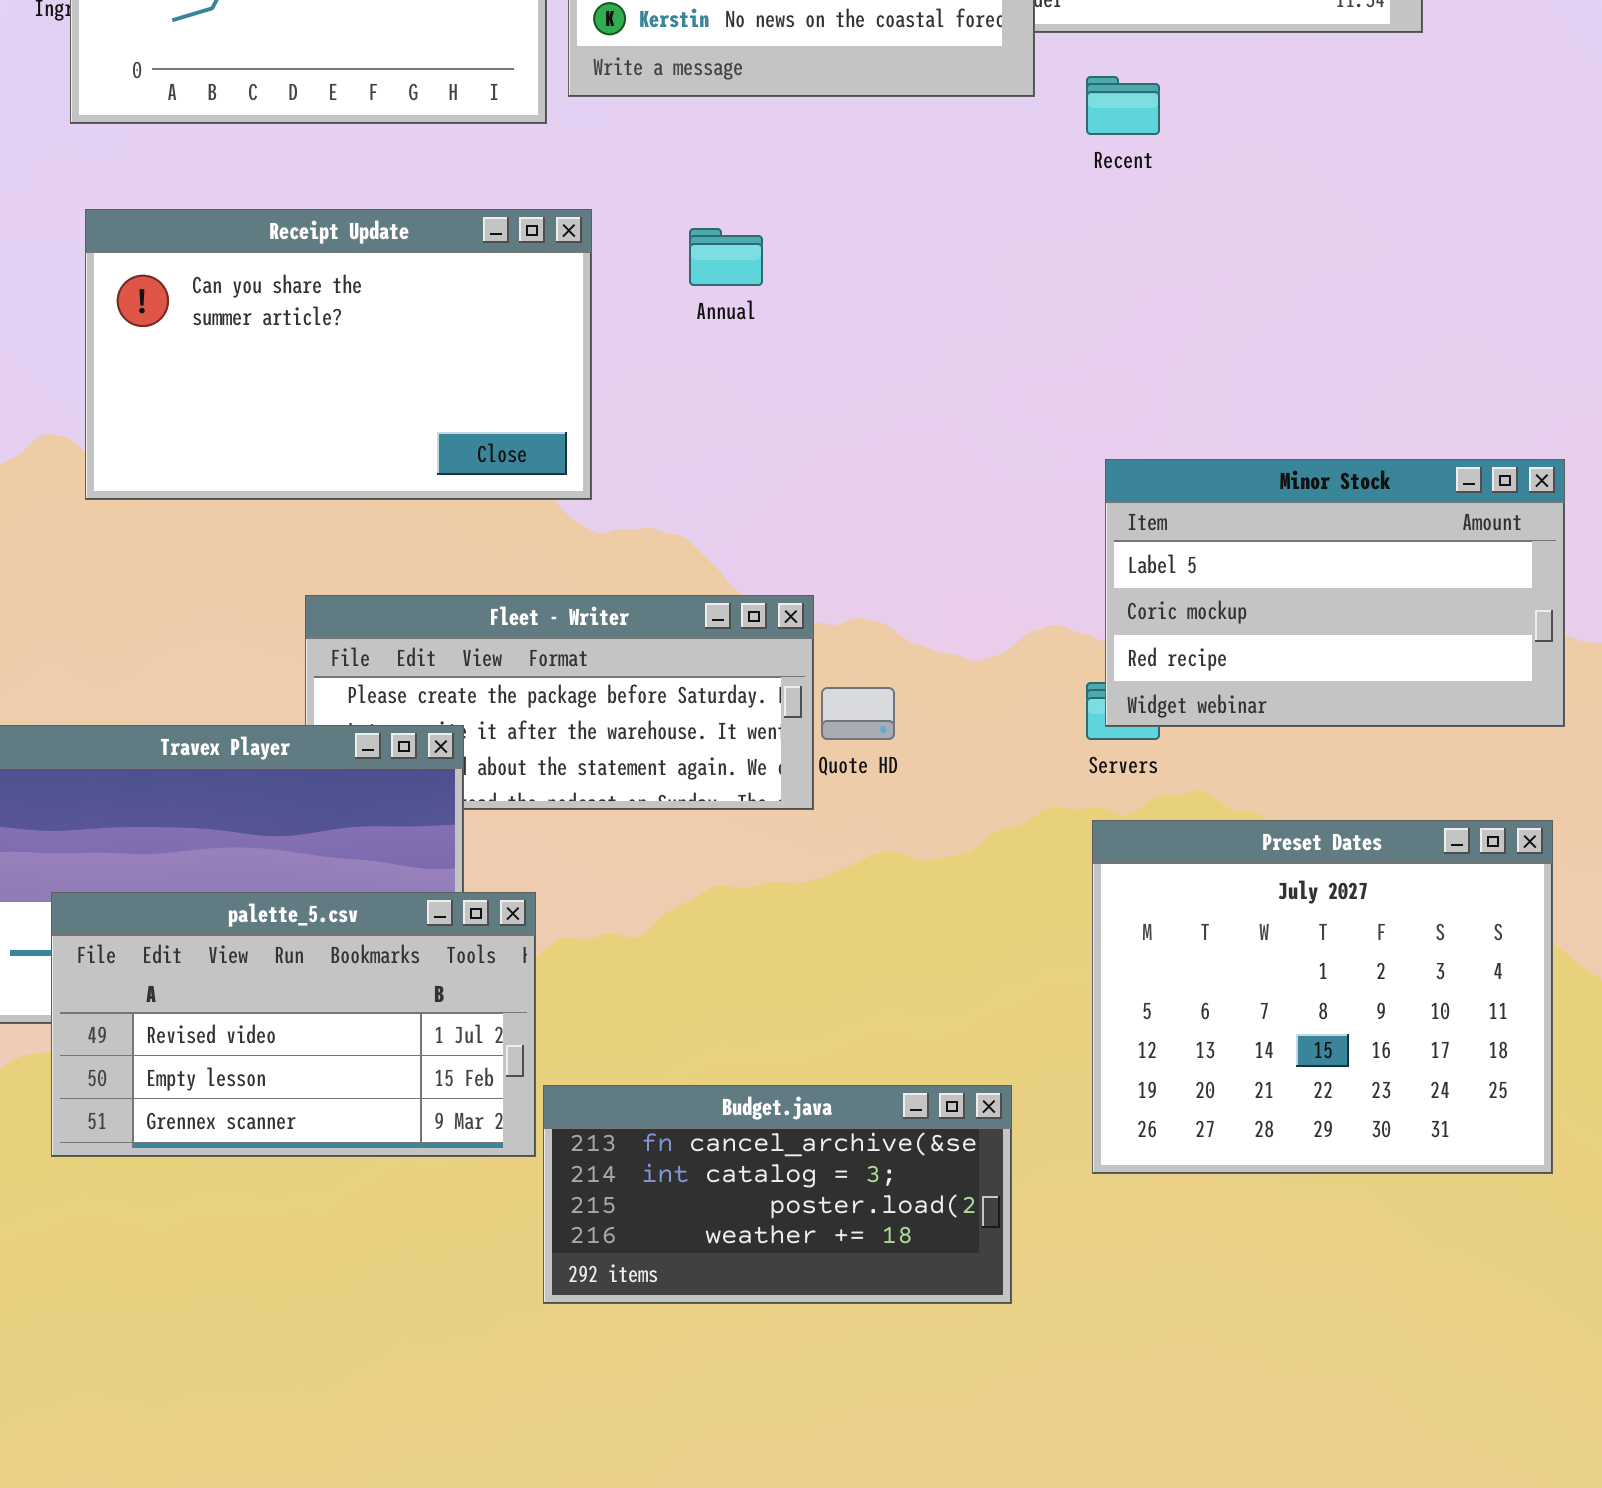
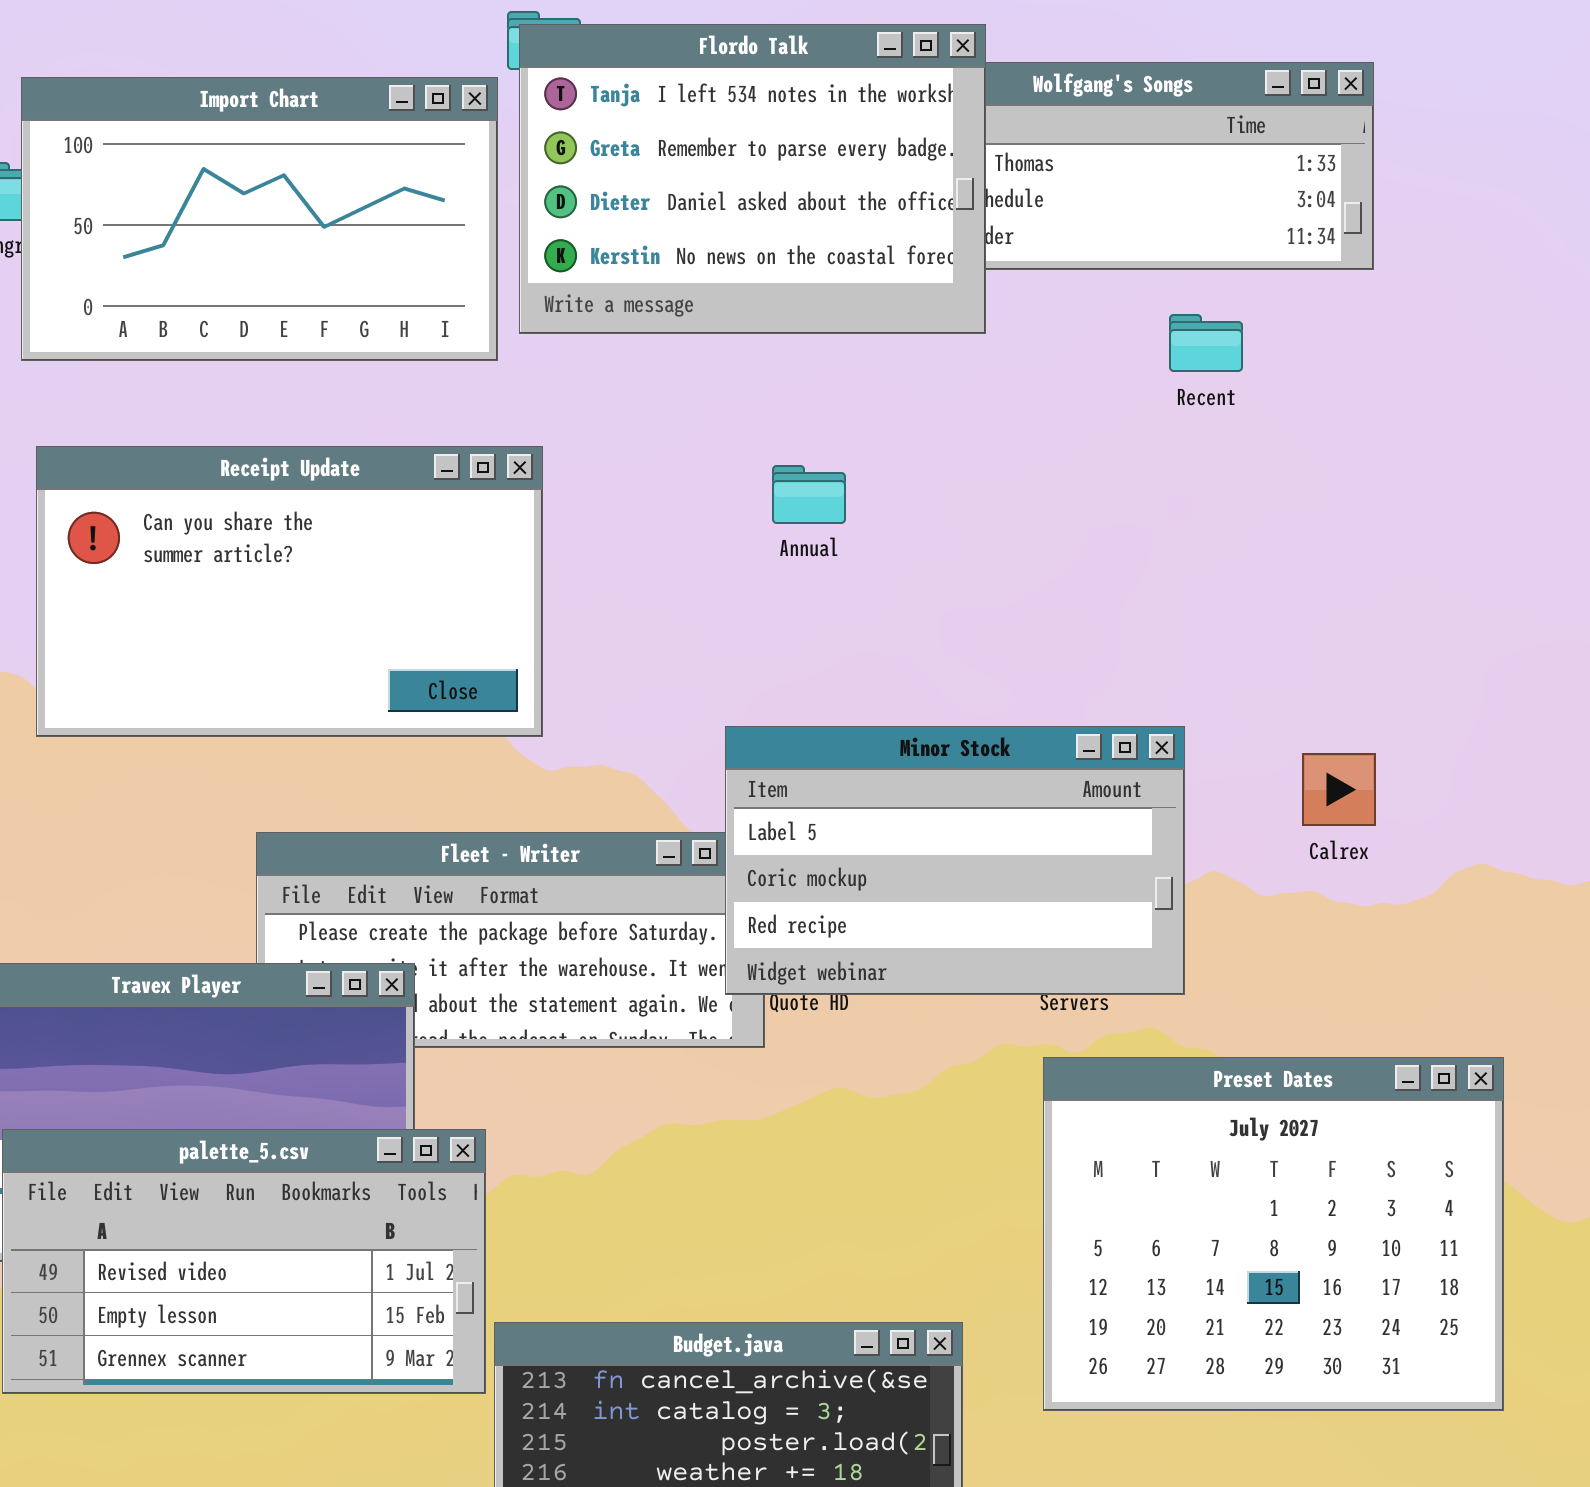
Recent: [1086,76,1160,135] -> [1169,314,1243,372], moved
Annual: [689,228,763,286] -> [772,465,846,524], moved
Minor Stock: [1105,459,1565,727] -> [725,726,1185,995], moved

